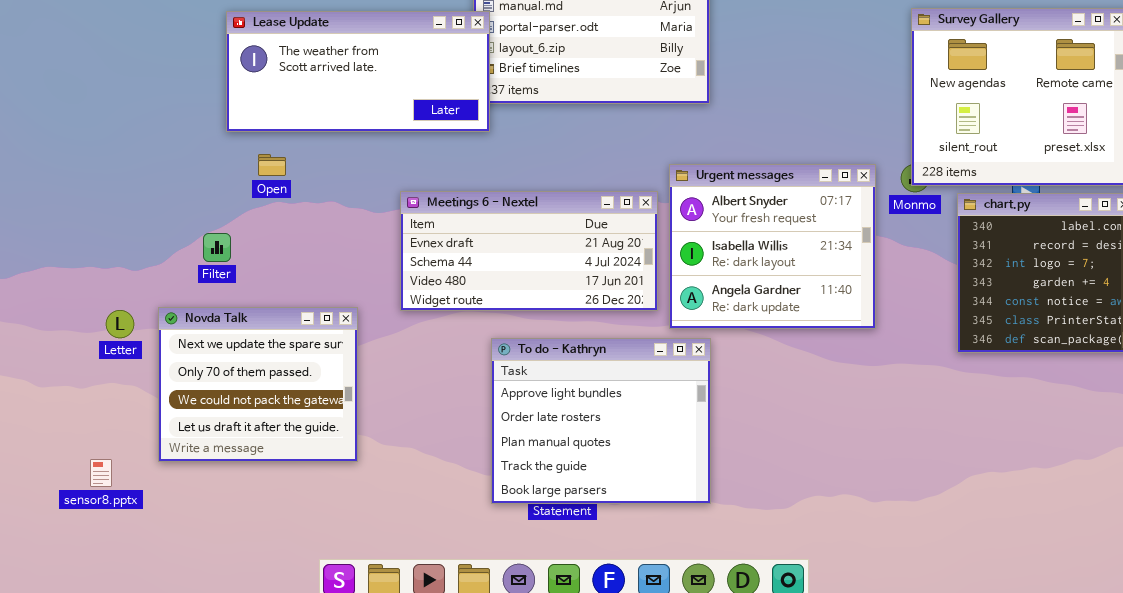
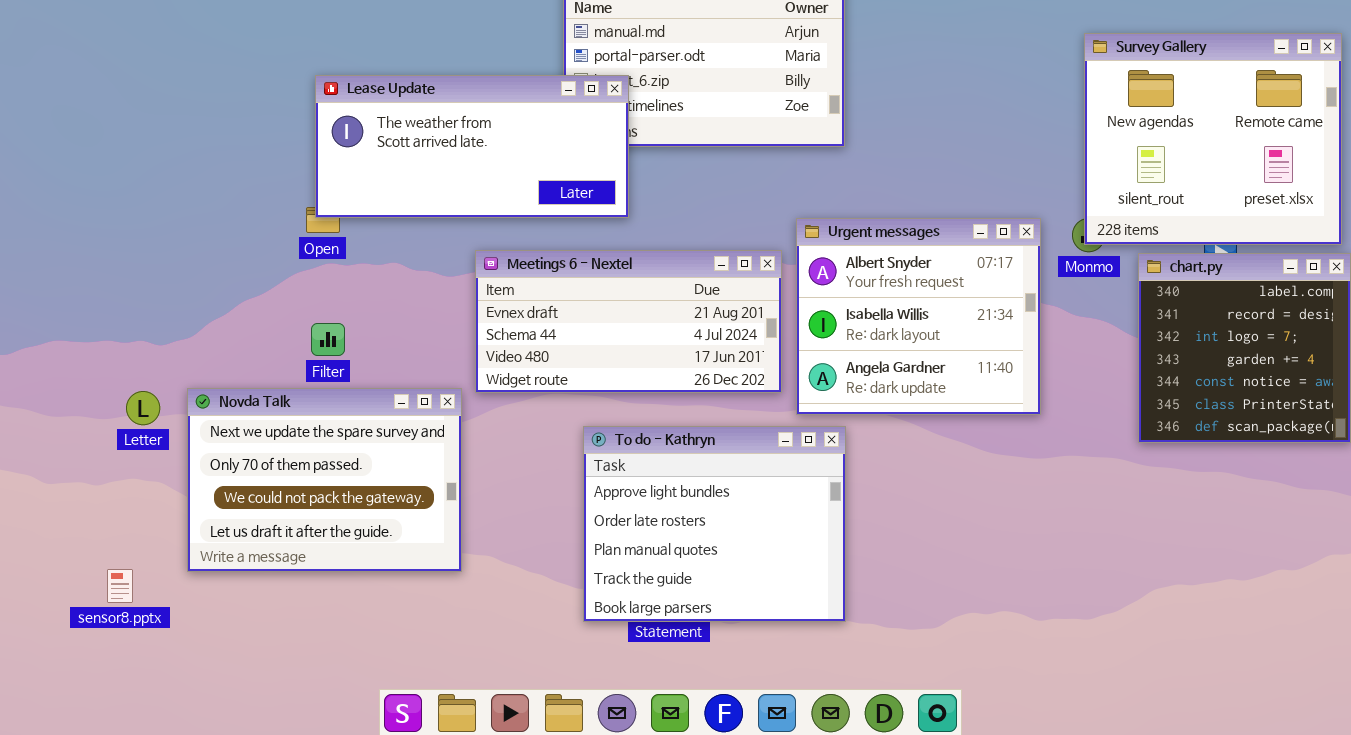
Lease Update: [226,11,490,132] -> [315,75,629,218], moved
Filter: [203,233,231,262] -> [311,323,345,356], moved
Novda Talk: [158,307,358,462] -> [187,388,462,572], resized

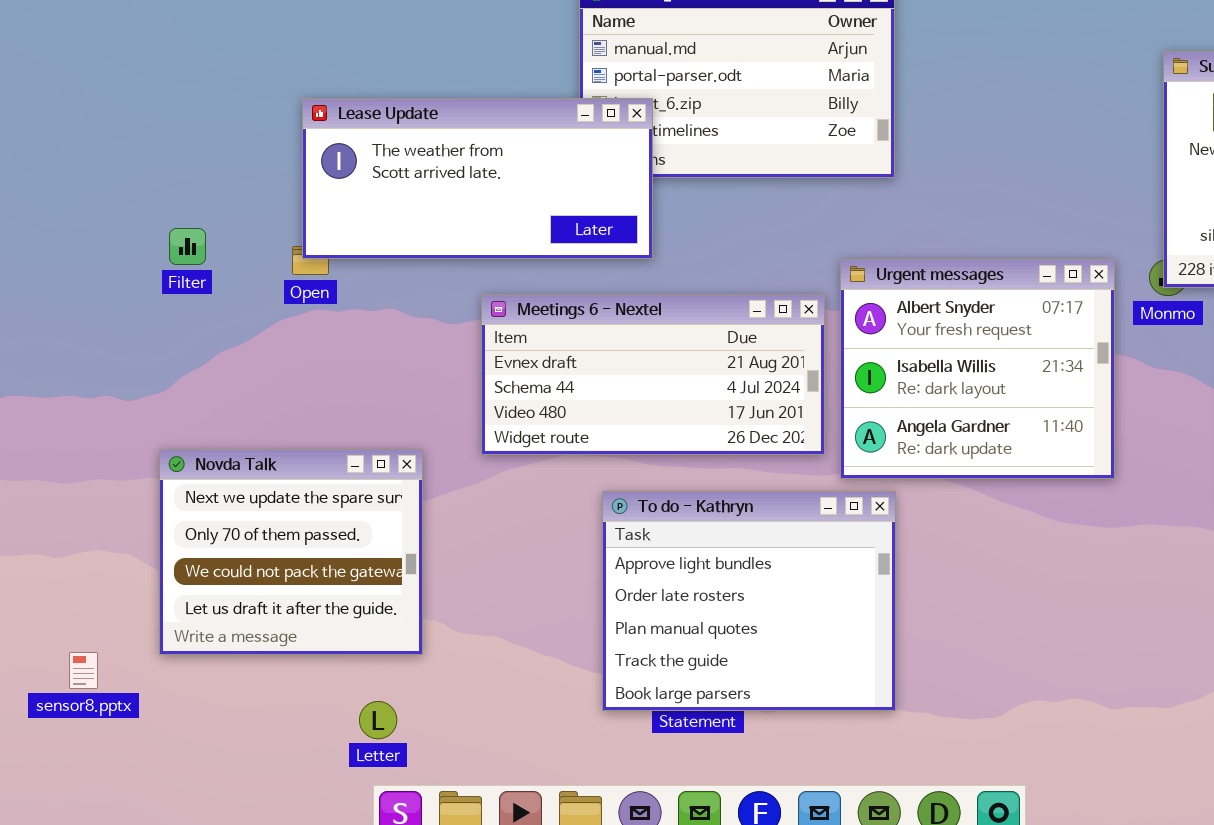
Filter: [311,323,345,356] -> [169,228,206,265], moved
Novda Talk: [187,388,462,572] -> [159,449,423,655], resized
Letter: [126,391,160,425] -> [359,701,397,739], moved

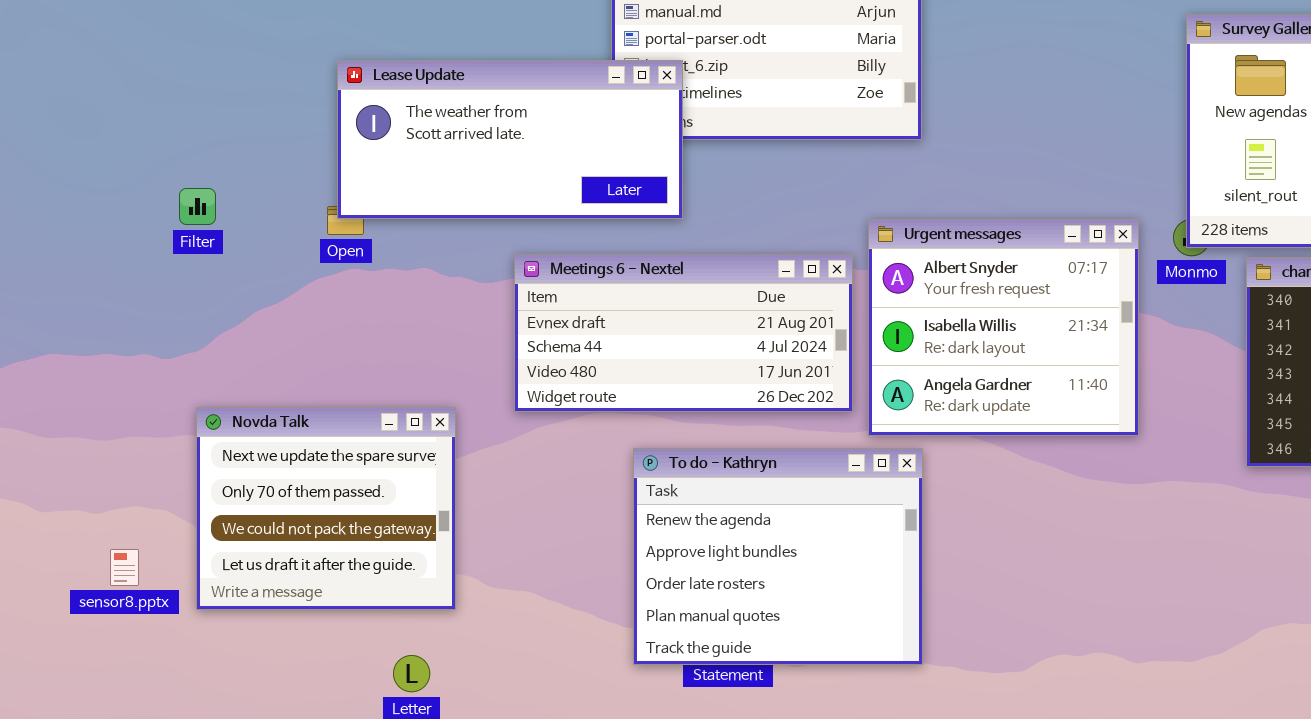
Filter: [169,228,206,265] -> [179,188,216,225], moved
To do - Kathryn: [602,491,896,711] -> [633,448,923,665], scrolled up 1 row
sensor8.pptx: [69,652,98,689] -> [110,549,139,586], moved

